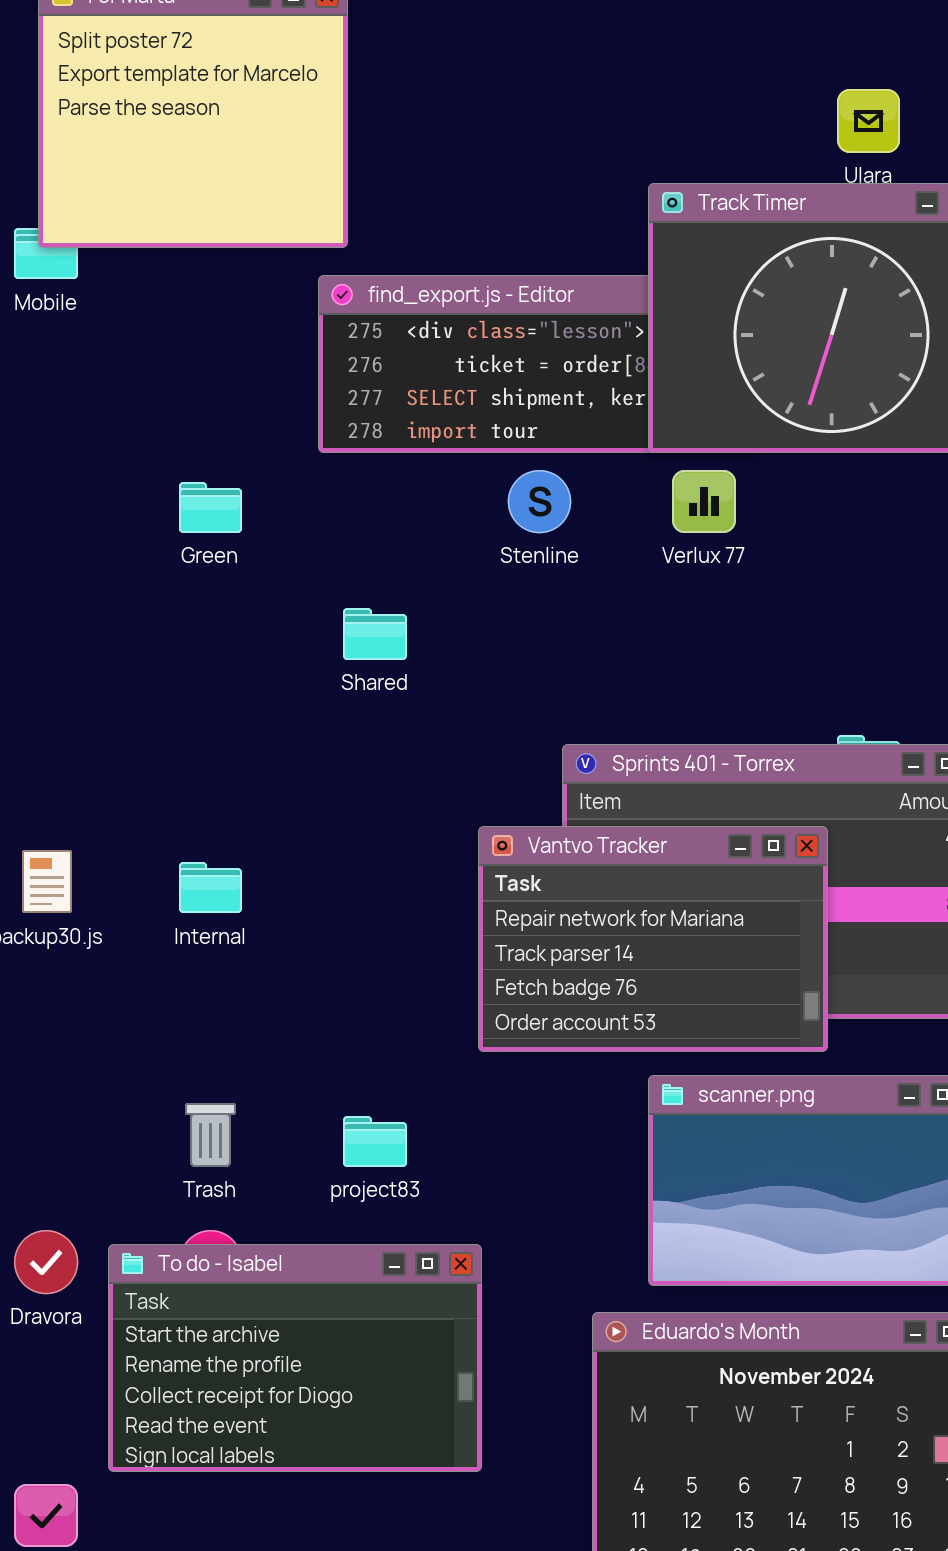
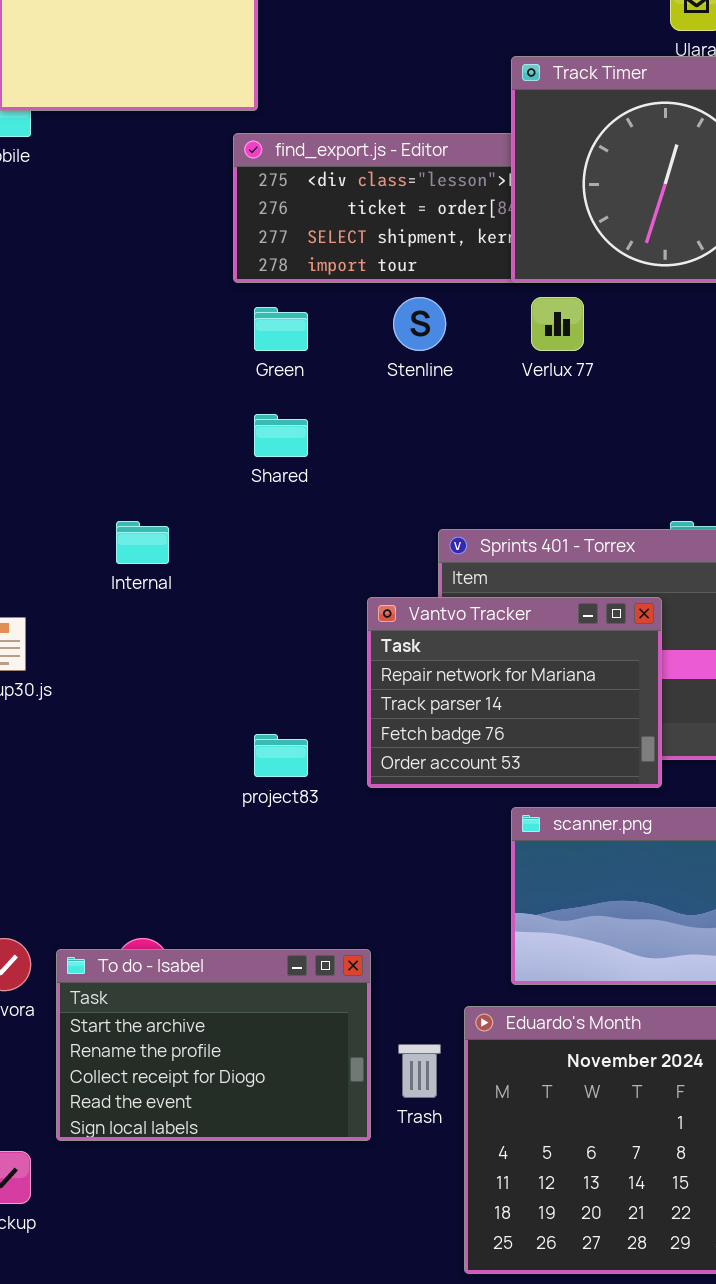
Green: [179,482,242,533] -> [254,307,308,351], moved
Internal: [179,862,242,913] -> [116,521,169,564], moved
Trash: [185,1103,236,1167] -> [398,1044,441,1098], moved
project83: [343,1116,407,1167] -> [254,734,308,777], moved

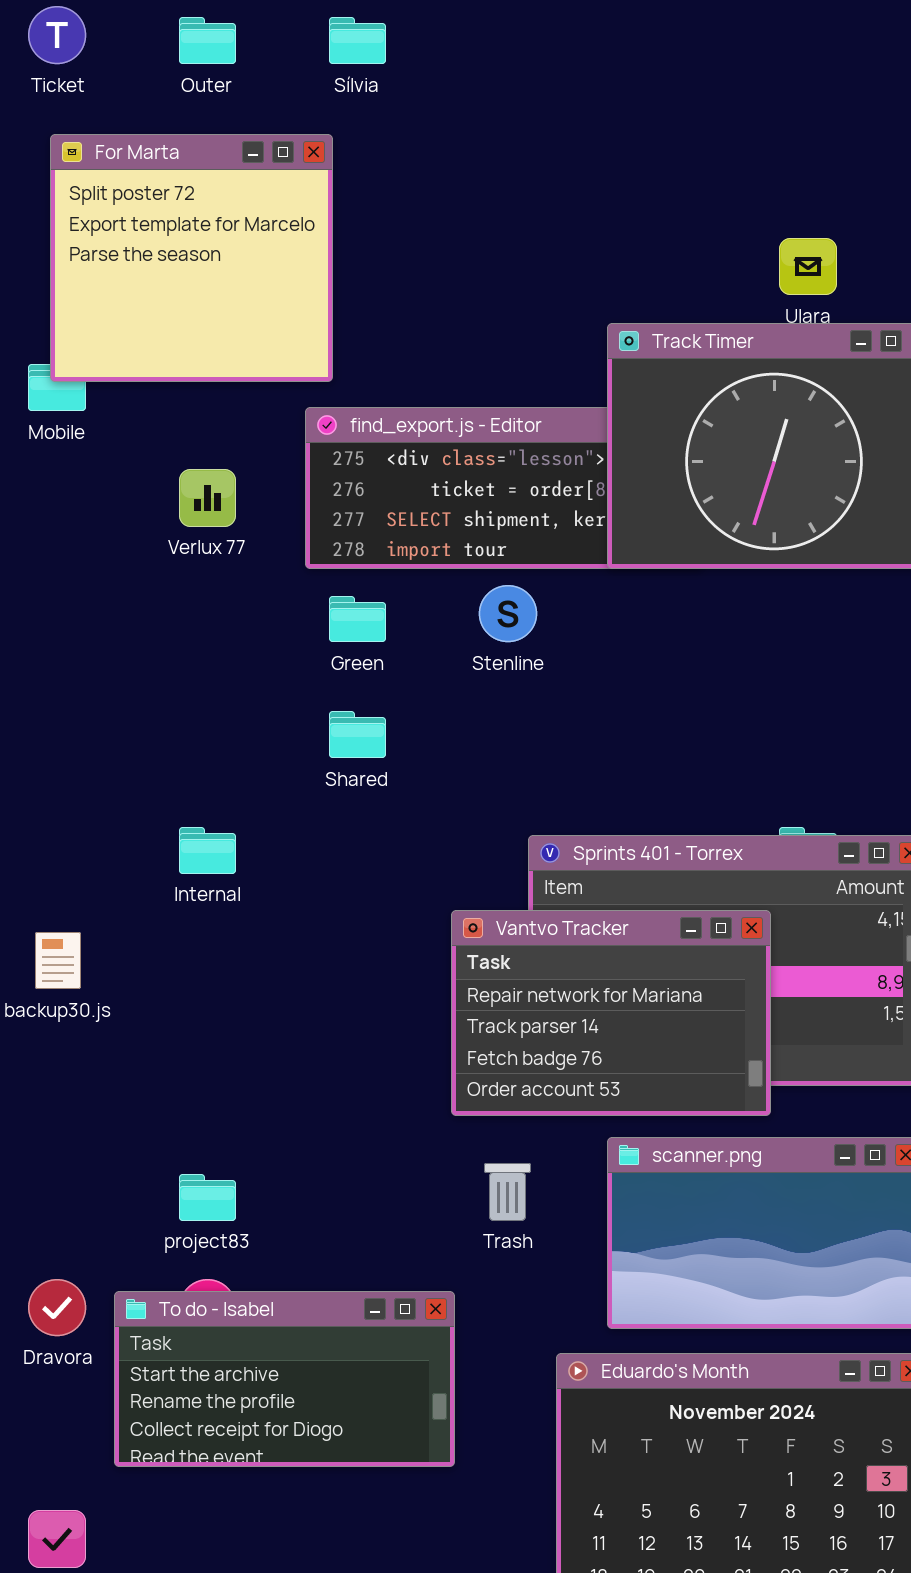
Verlux 77: [531,297,584,351] -> [179,469,236,527], moved
project83: [254,734,308,777] -> [179,1174,236,1221], moved
To do - Isabel: [56,949,371,1141] -> [114,1291,455,1467], resized
Trash: [398,1044,441,1098] -> [484,1163,531,1221], moved

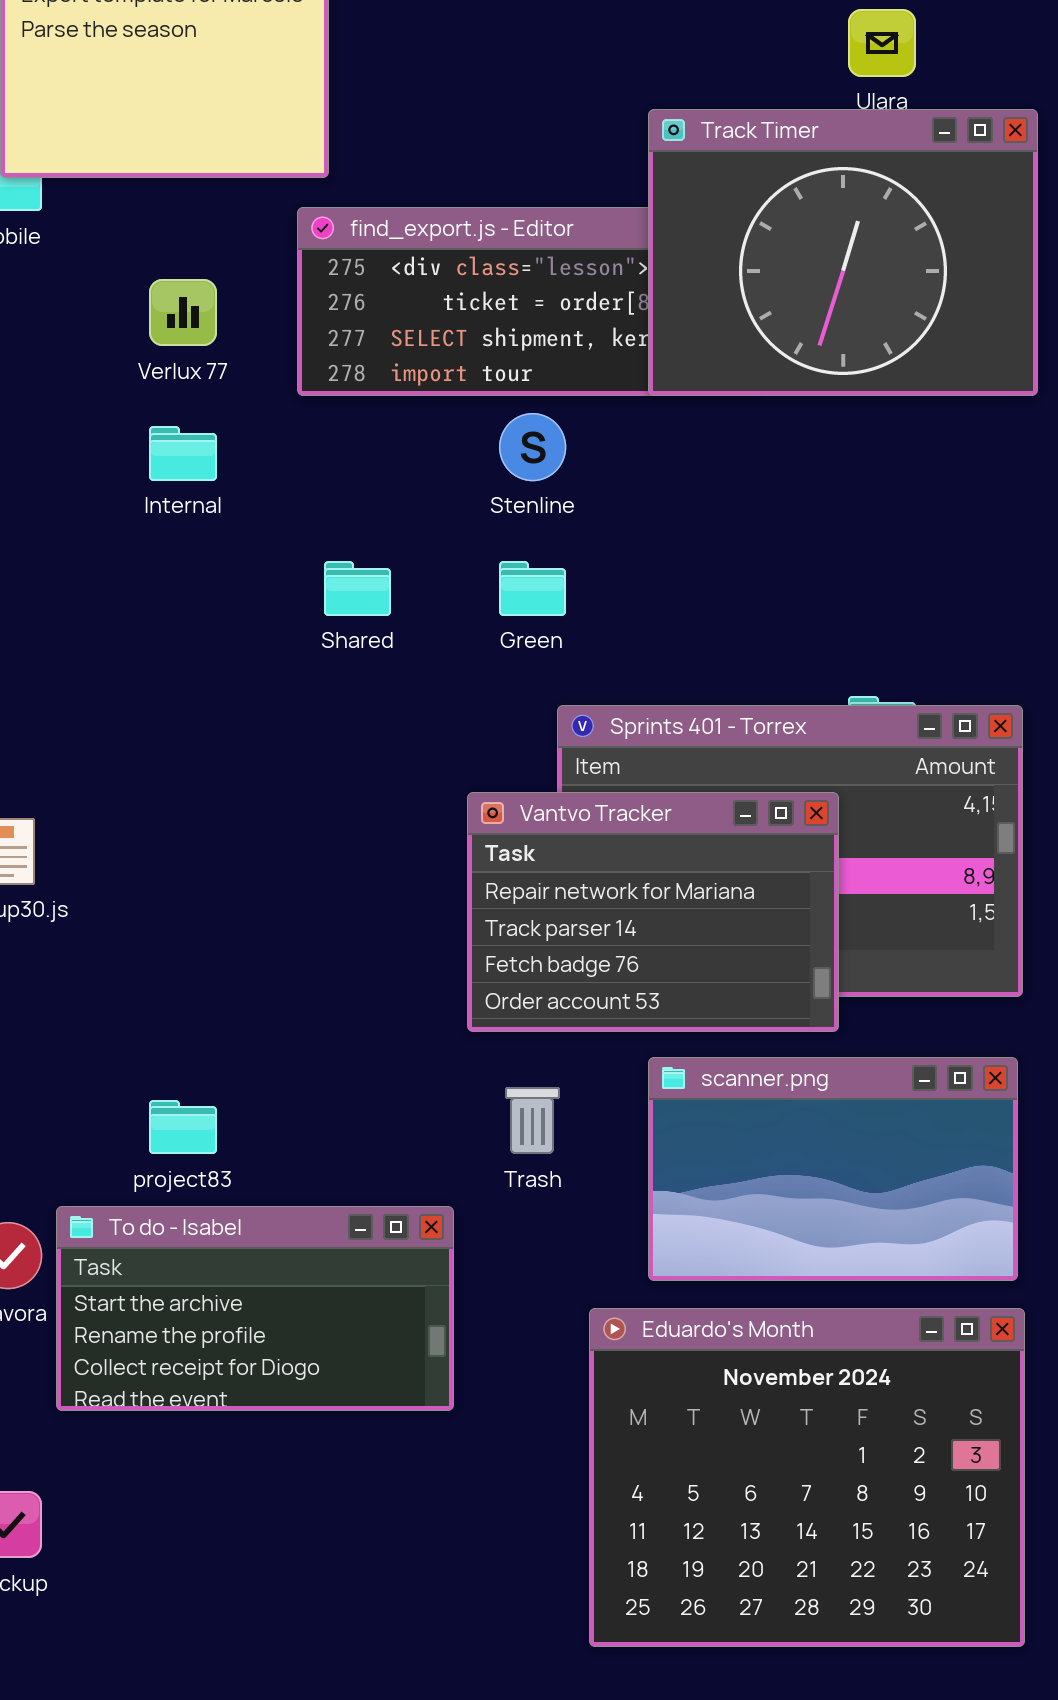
Green: [329,596,386,642] -> [499,561,566,616], moved
Internal: [179,827,236,874] -> [149,426,217,481], moved
To do - Isabel: [114,1291,455,1467] -> [56,1206,454,1411], moved

